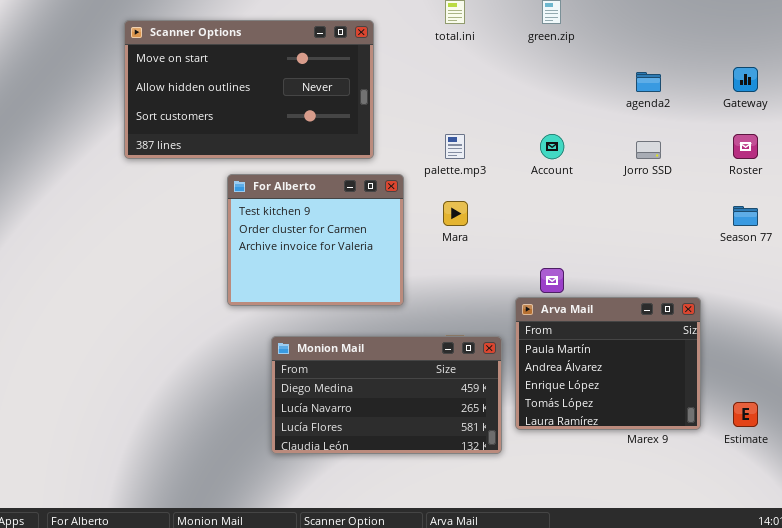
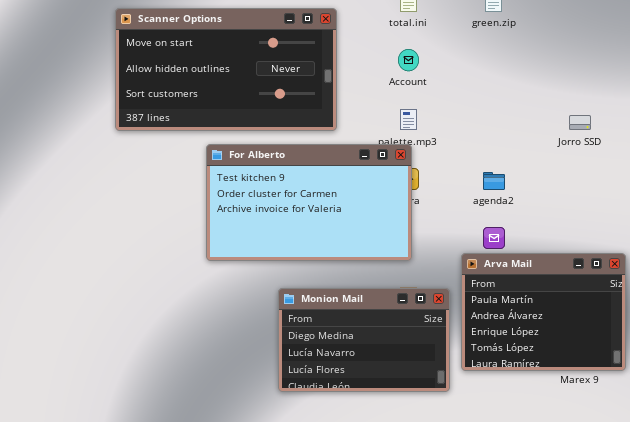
agenda2: [636,72,661,92] -> [483,172,505,190], moved
Account: [540,134,564,159] -> [398,49,419,71], moved
For Alberto: [227,174,404,306] -> [206,144,412,261], resized
Monion Mail: [271,336,502,454] -> [278,288,450,392], resized

